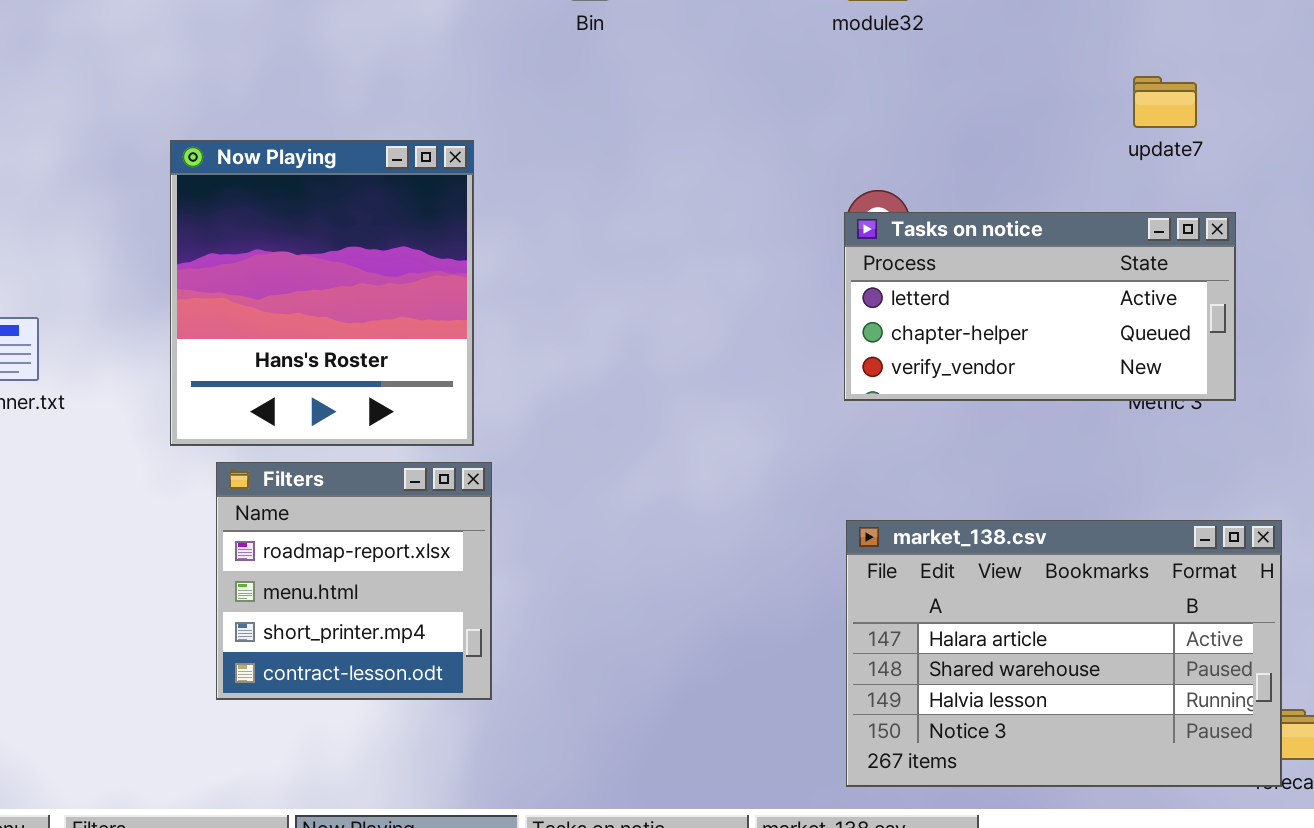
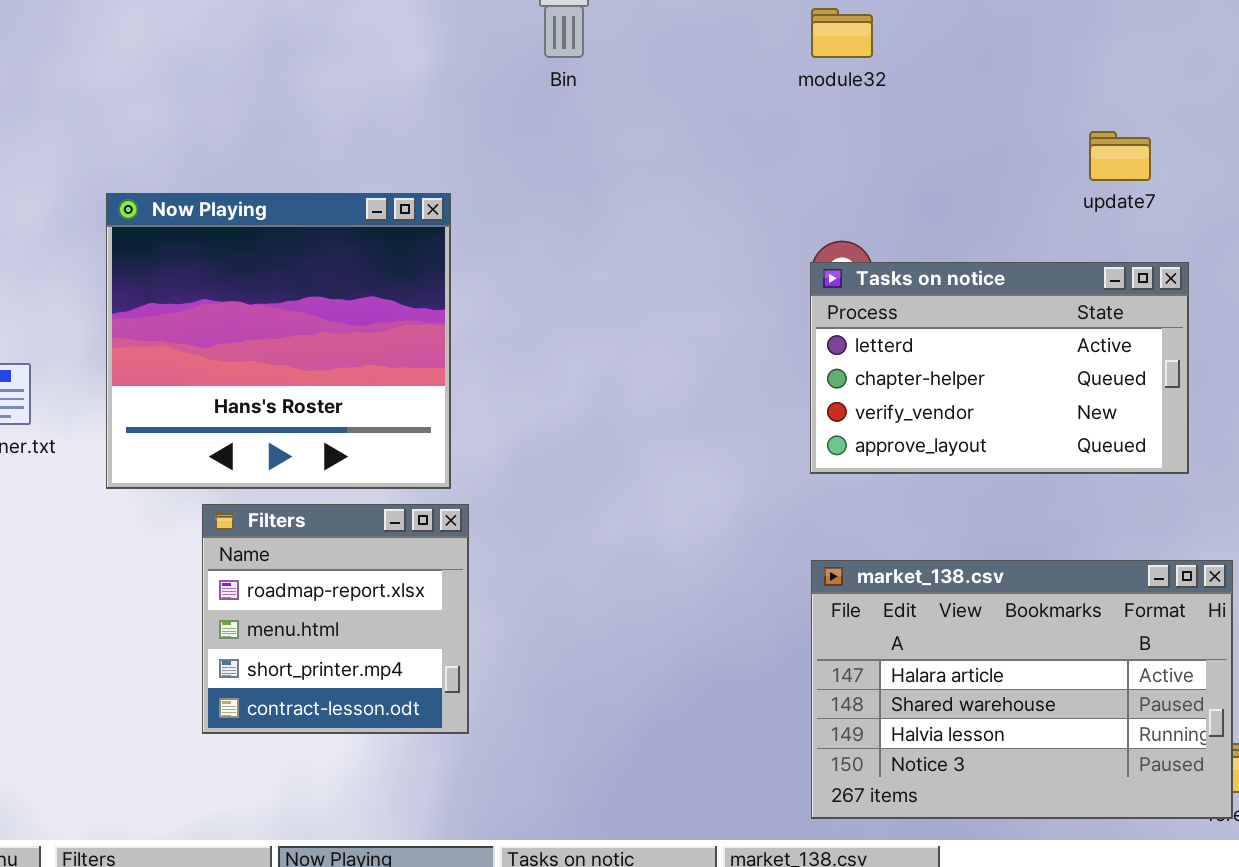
Now Playing: [170,140,474,446] -> [106,193,451,489], resized
Tasks on notice: [844,212,1236,401] -> [810,262,1189,474], resized

